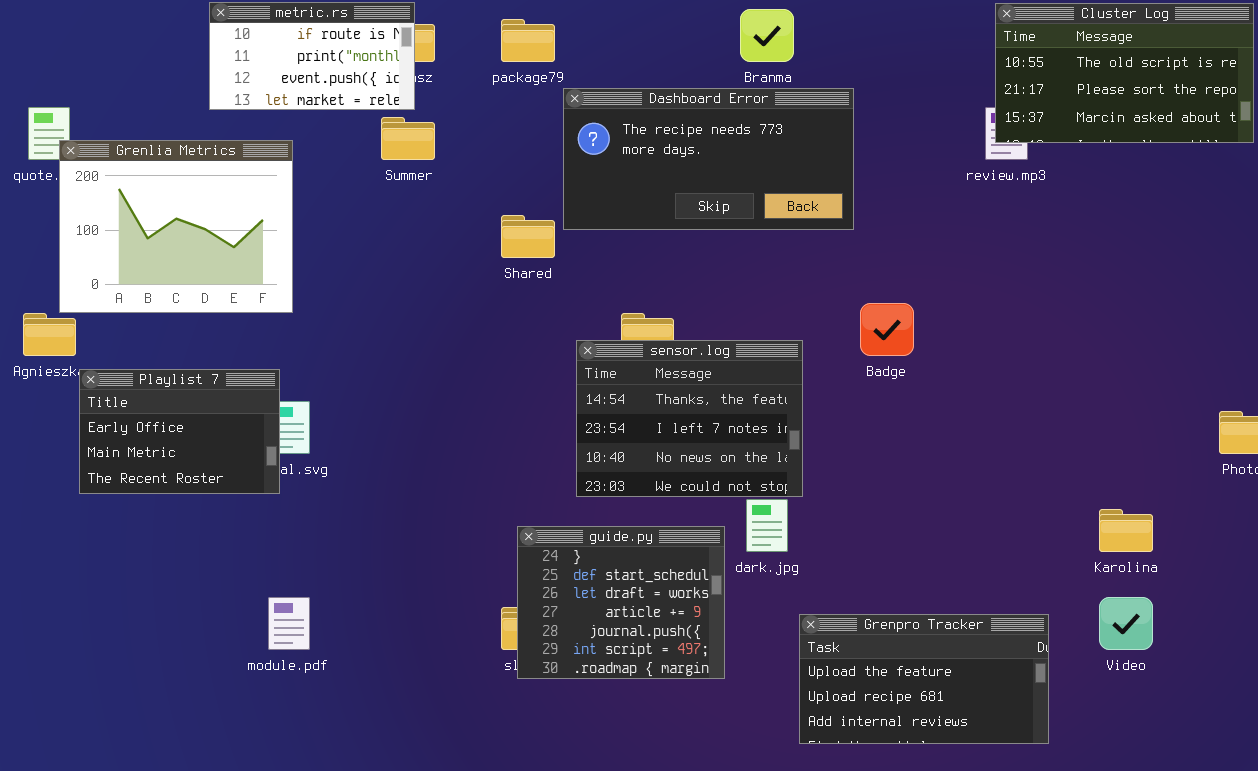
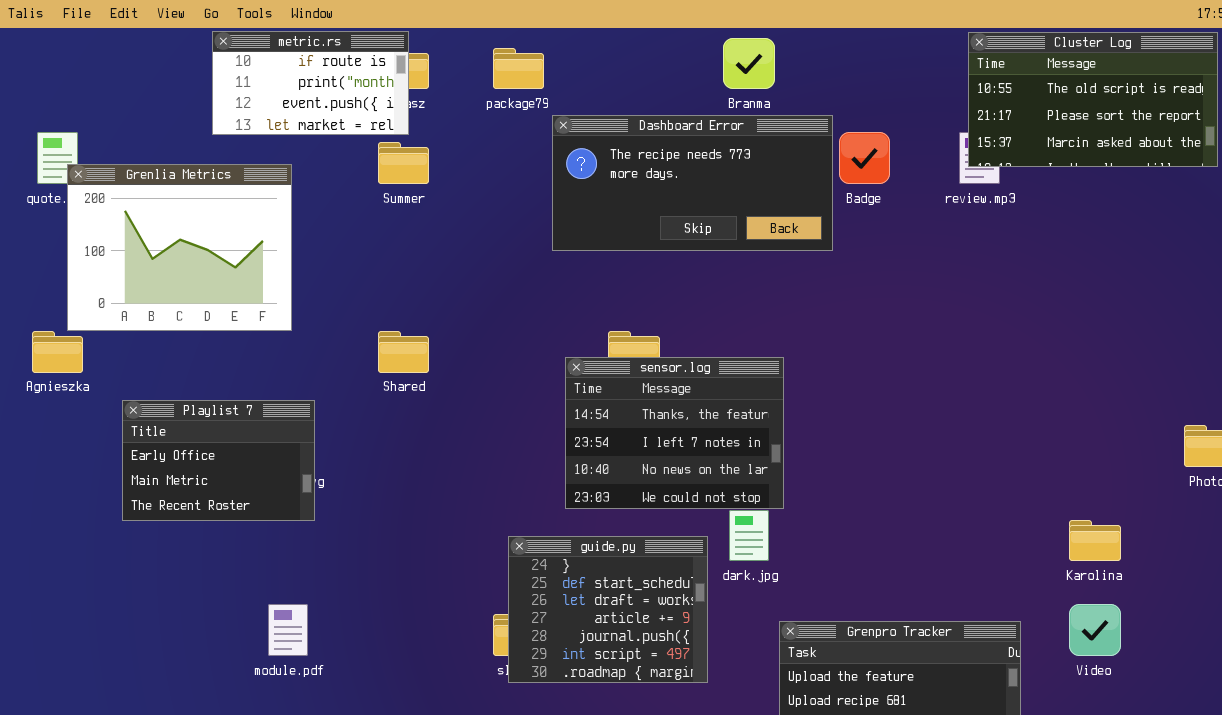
Shared: [501,215,555,258] -> [378,331,429,373], moved
Badge: [860,303,914,356] -> [839,132,890,184], moved
Playlist 7: [79,369,280,494] -> [122,400,315,521], moved

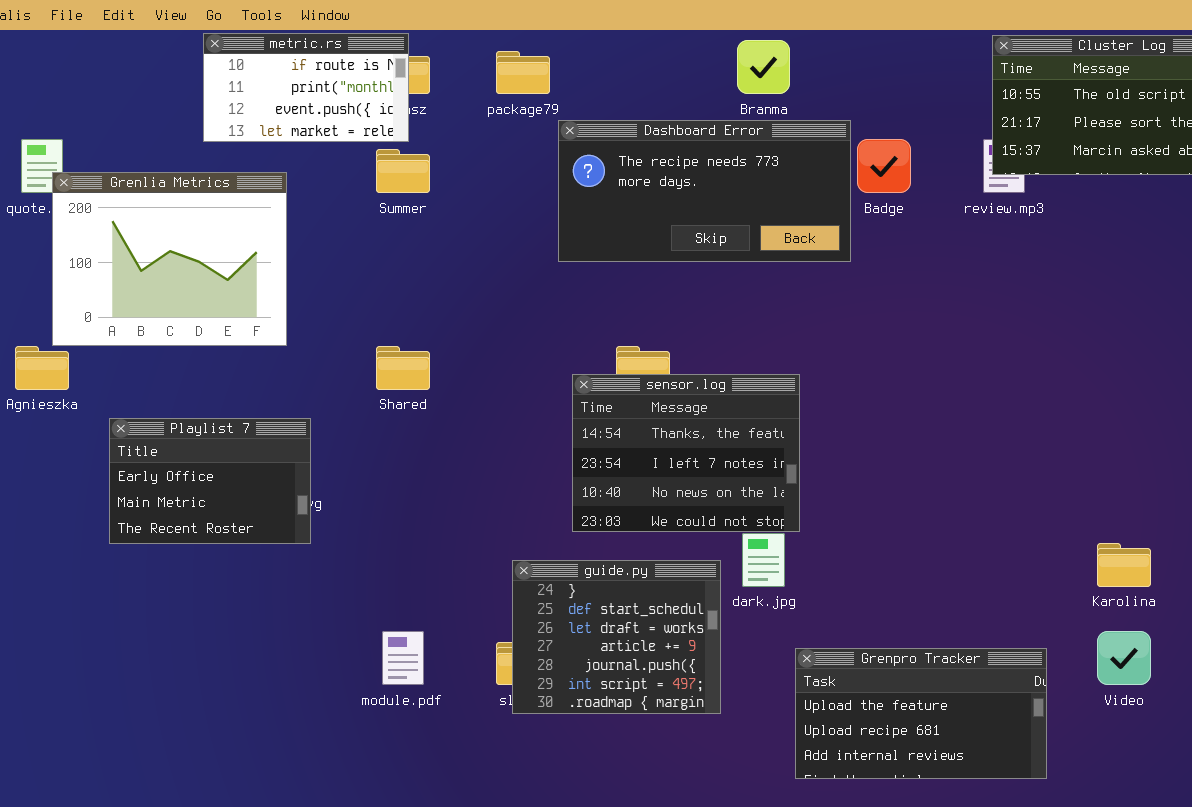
module.pdf: [268,604,308,656] -> [382,631,424,685], moved

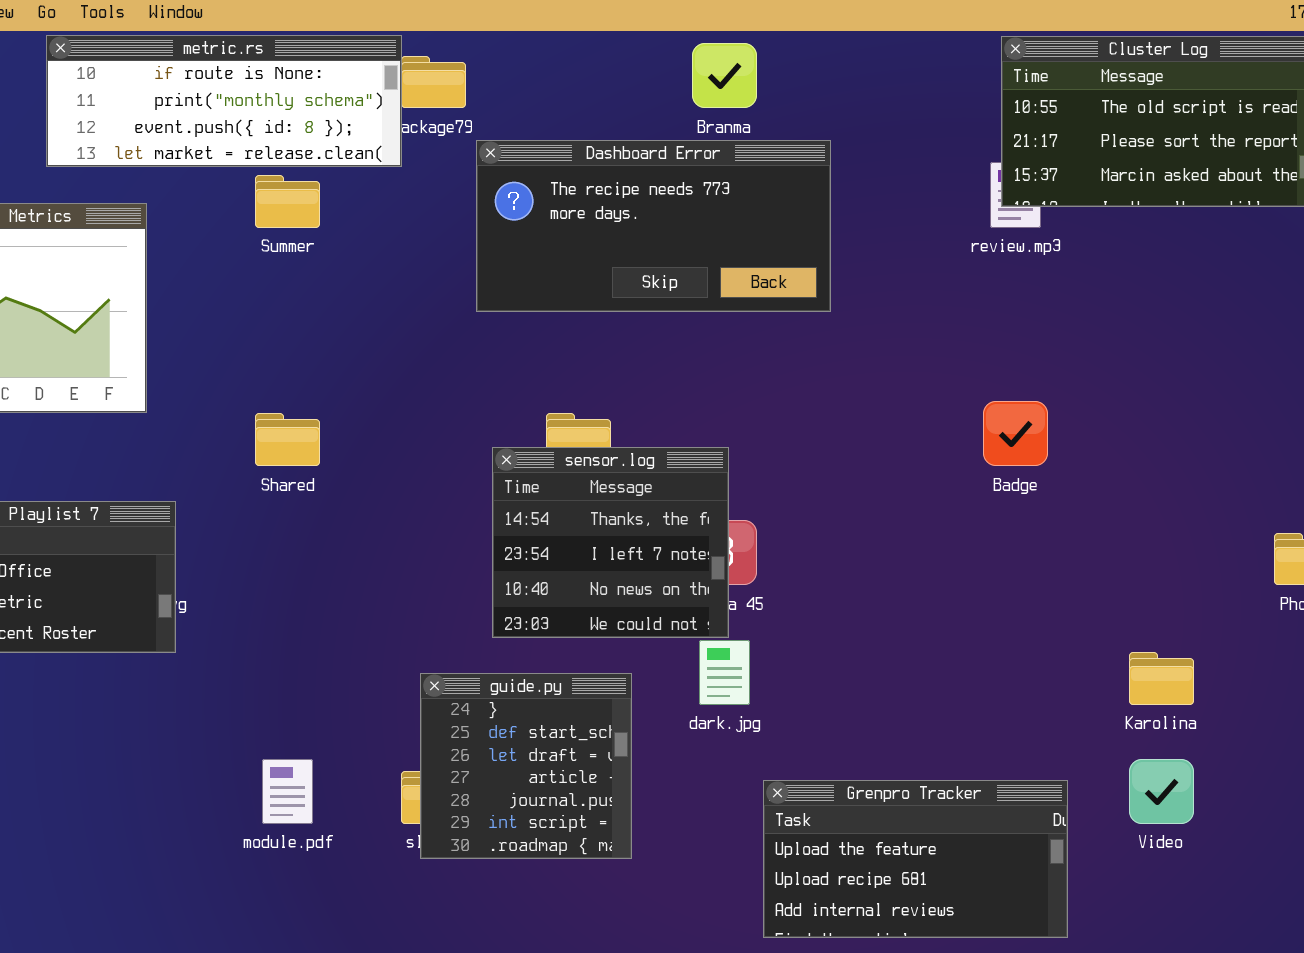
metric.rs: [203,33,409,142] -> [46,35,402,167], resized
Badge: [857,139,911,193] -> [983,401,1048,466], moved
sensor.log: [572,374,800,532] -> [492,447,729,638], resized
guide.py: [512,560,721,714] -> [420,673,632,859], resized

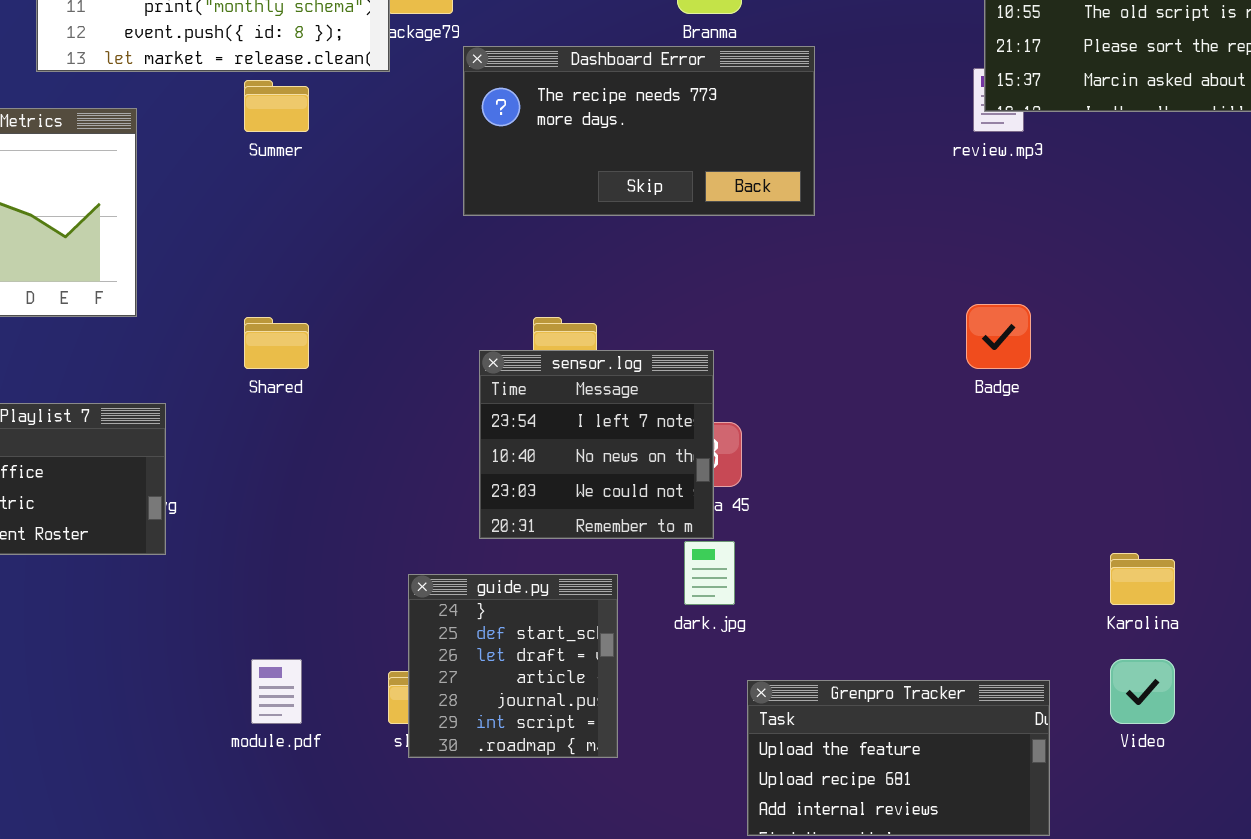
sensor.log: [492,447,729,638] -> [479,350,714,539], scrolled down 1 row

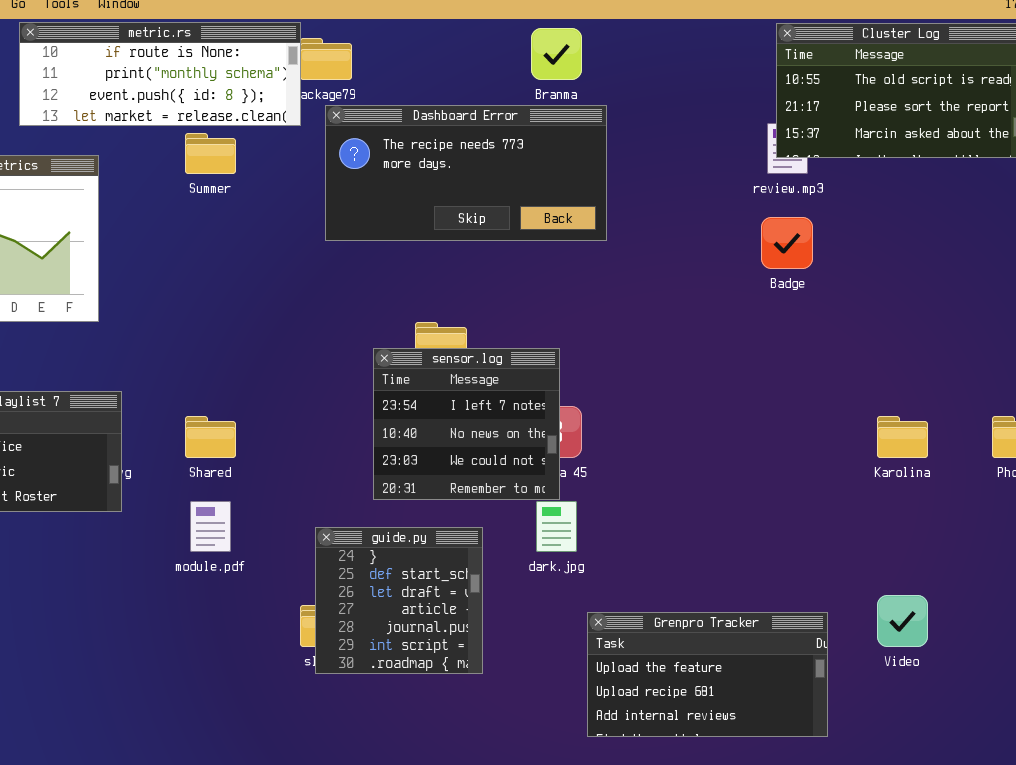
Dashboard Error: [463,46,815,216] -> [325,105,607,241], moved
Badge: [966,304,1031,369] -> [761,217,813,269], moved
Shared: [244,317,309,369] -> [185,416,236,458], moved
Karolina: [1110,553,1175,605] -> [877,416,928,458], moved
module.pdf: [251,659,302,724] -> [190,501,231,552], moved

